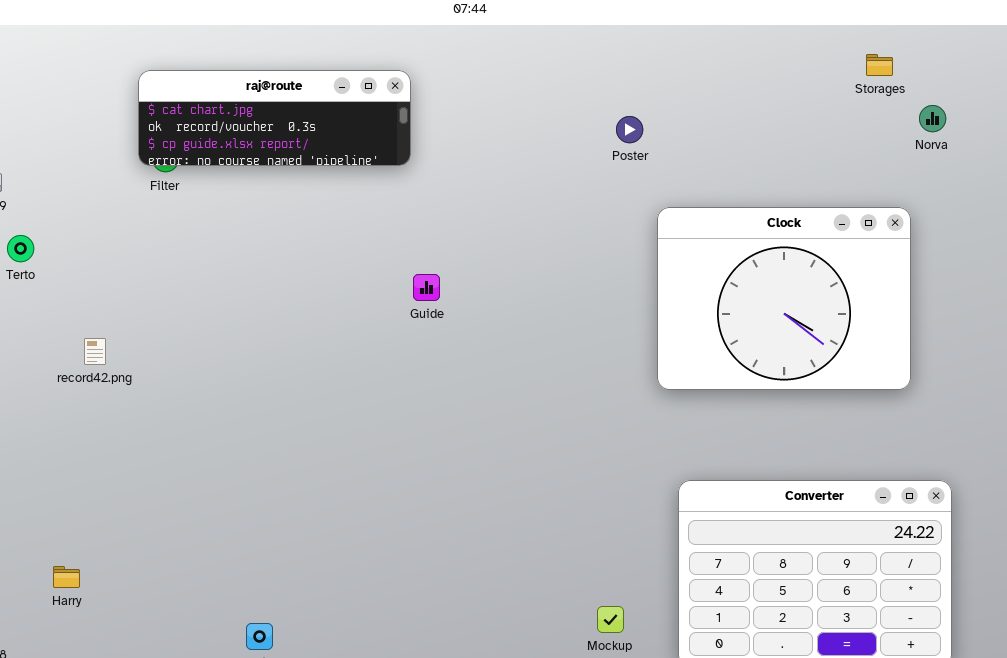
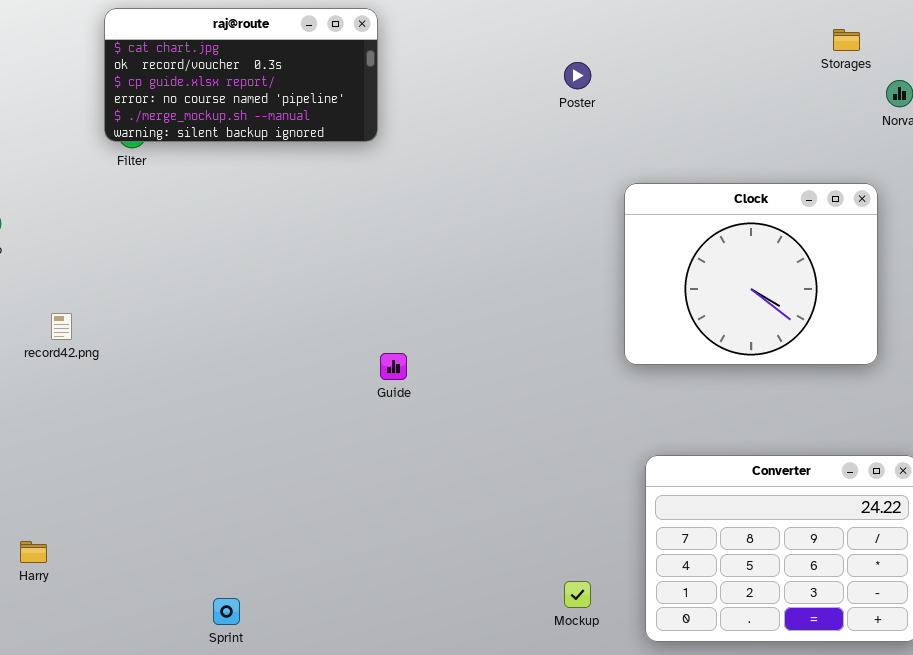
raj@route: [138,70,411,166] -> [104,8,378,142], resized
Poster: [616,116,643,143] -> [564,62,591,89], moved
Guide: [413,274,440,301] -> [380,353,407,380], moved

